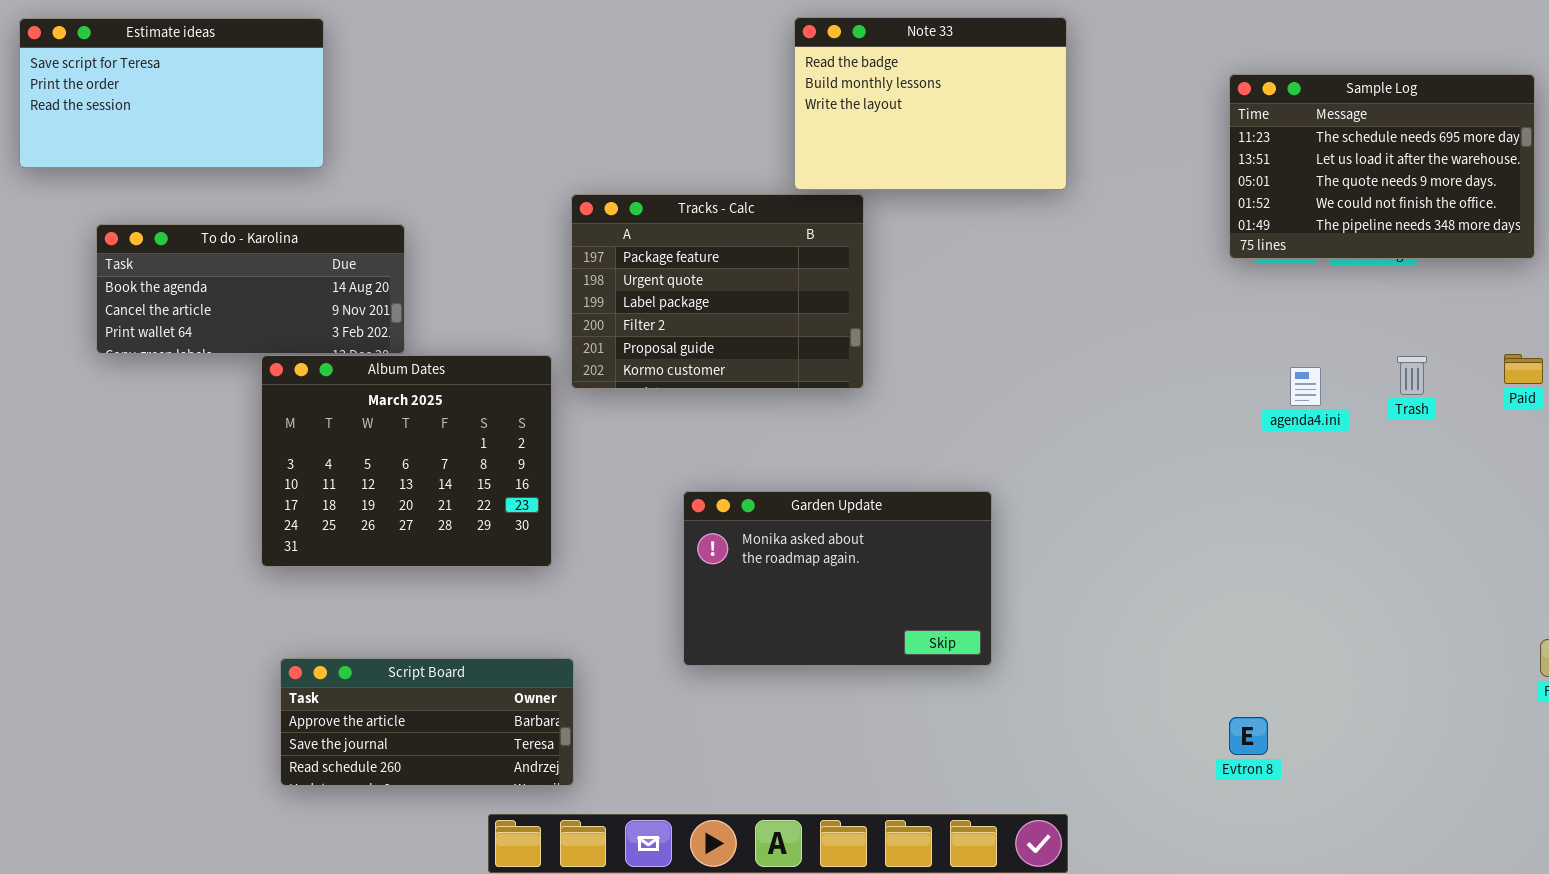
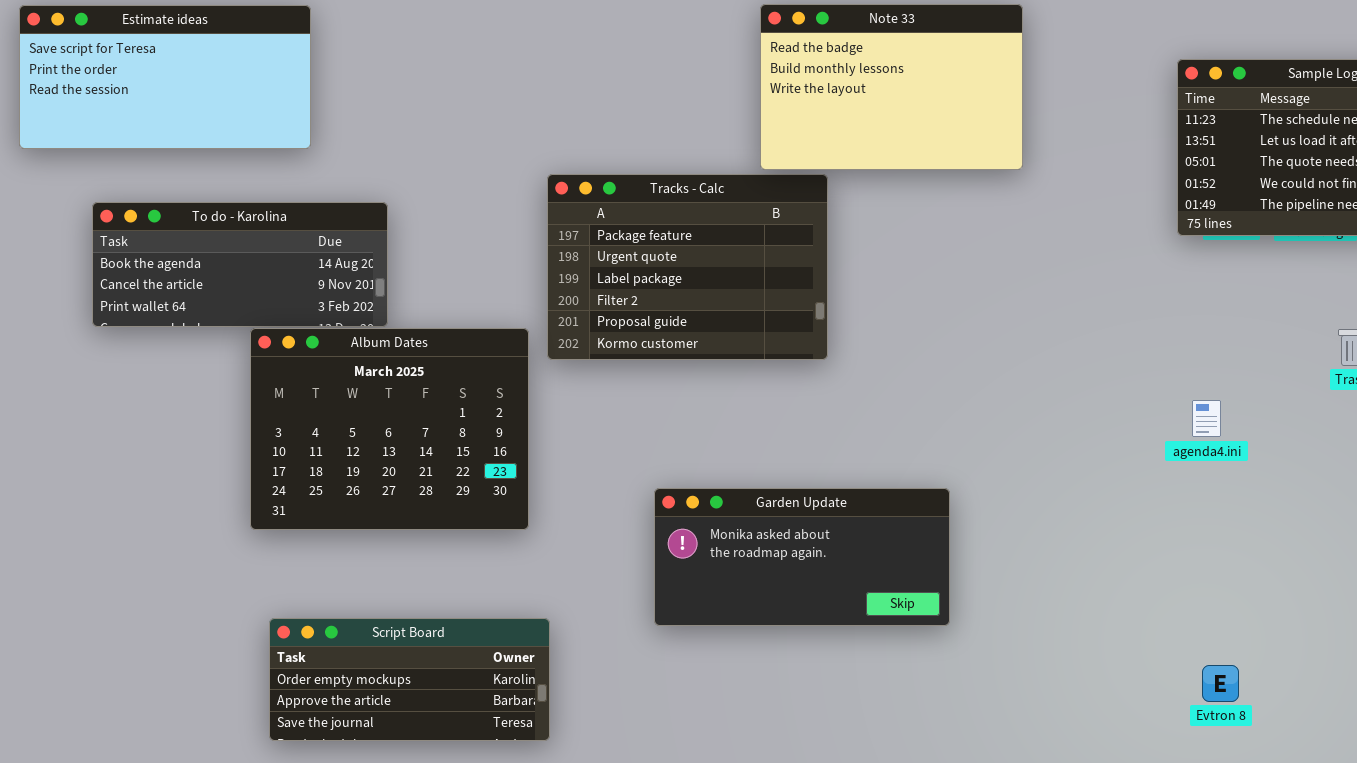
agenda4.ini: [1290,367,1321,406] -> [1192,400,1221,437], moved
Garden Update: [683,491,992,666] -> [654,488,950,626], resized
Script Board: [280,658,574,786] -> [269,618,550,741], scrolled up 1 row
Evtron 8: [1229,717,1268,755] -> [1202,665,1239,702], moved

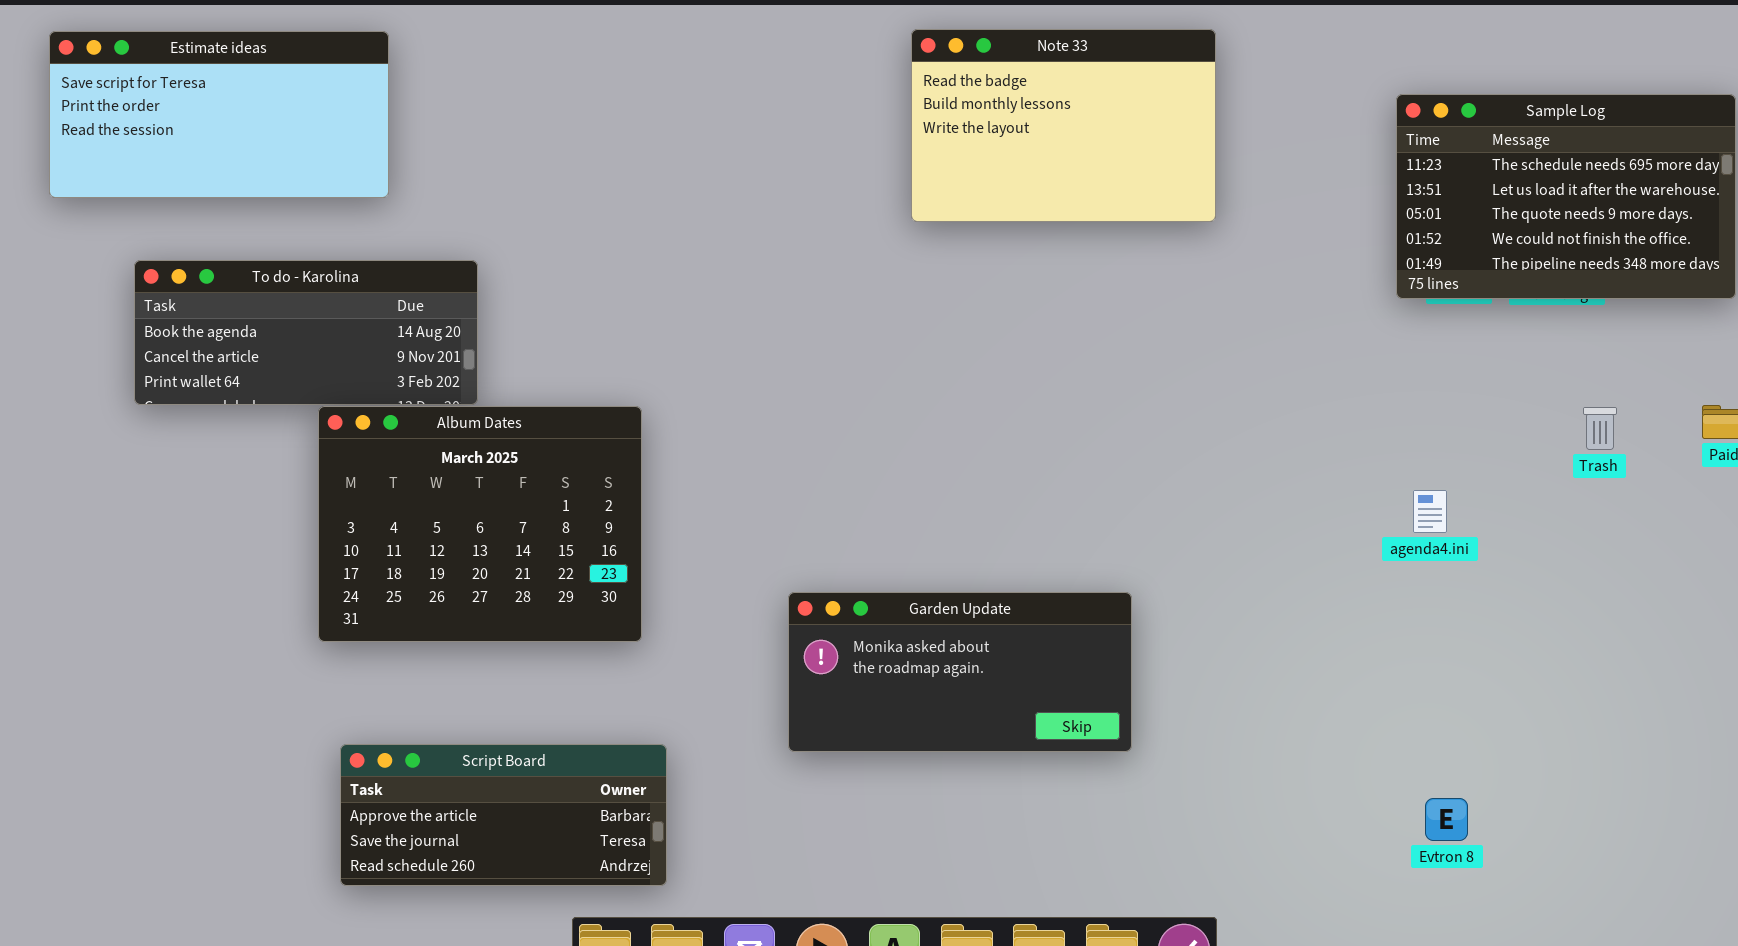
Tracks - Calc: [547,174,828,360] -> none, closed
Script Board: [269,618,550,741] -> [340,744,667,886], scrolled down 1 row

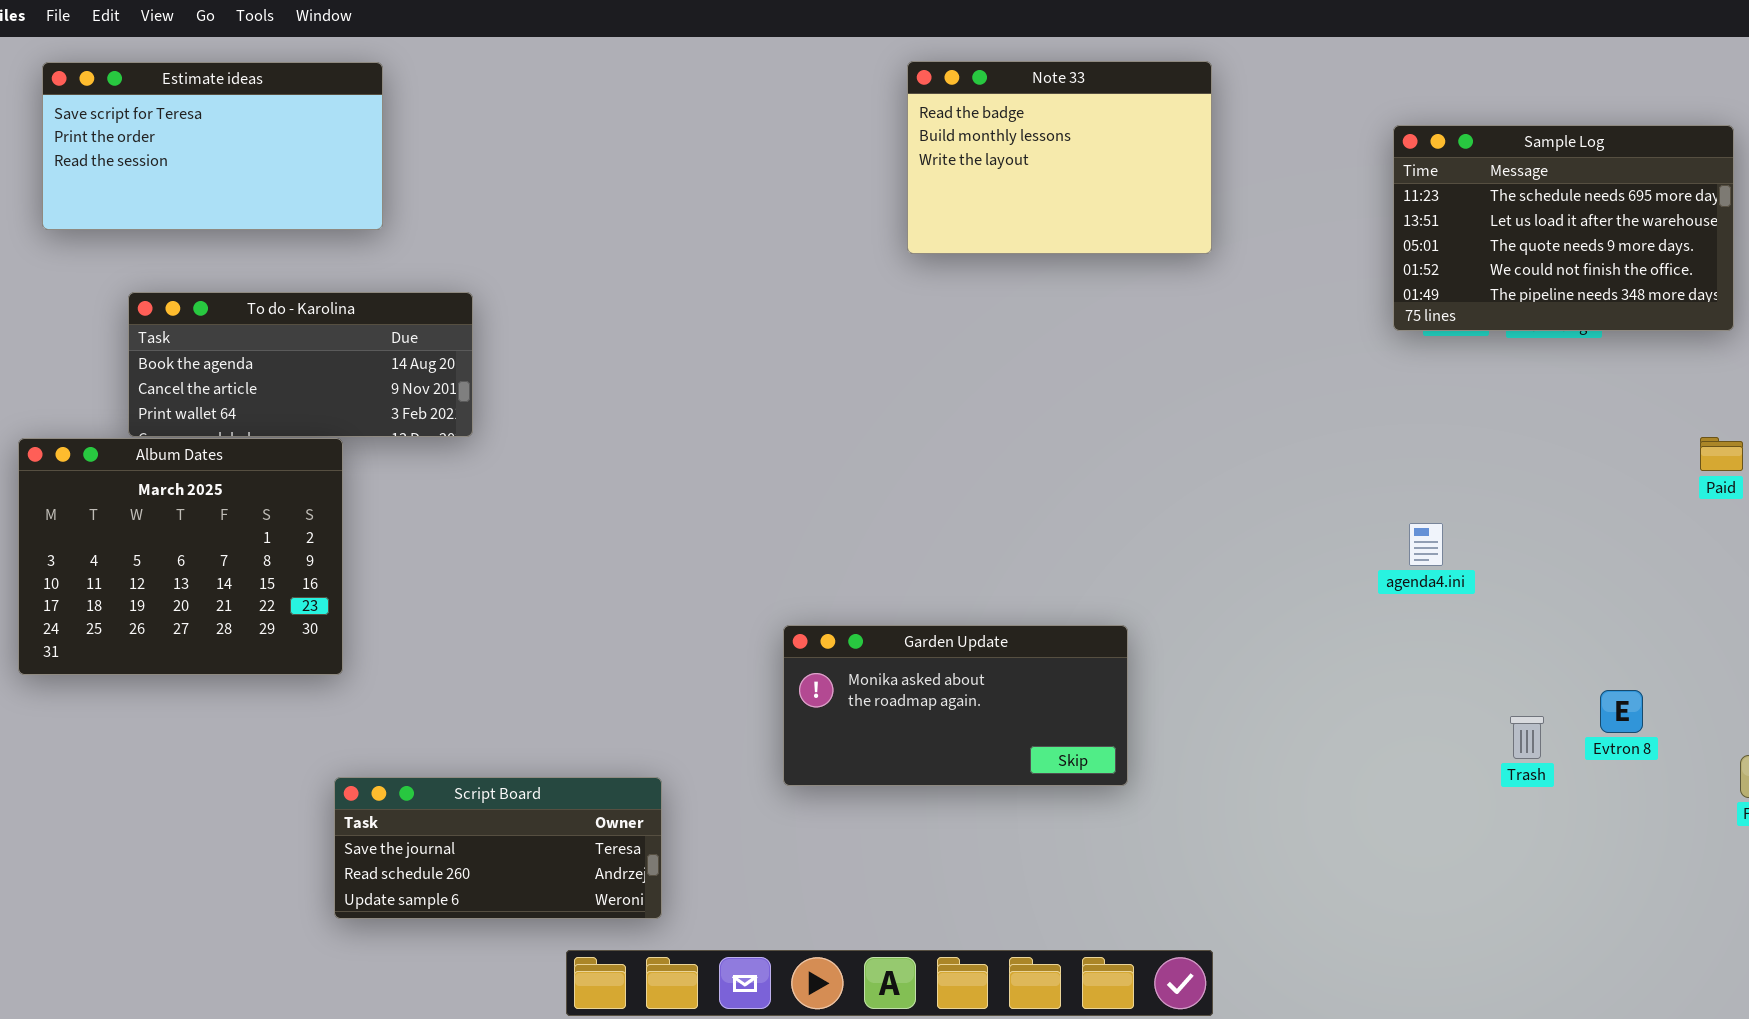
Album Dates: [318,406,642,642] -> [18,438,343,675], moved
Trash: [1583,407,1617,450] -> [1510,716,1544,759], moved
Script Board: [340,744,667,886] -> [334,777,662,919], scrolled down 1 row
Evtron 8: [1425,798,1468,841] -> [1600,690,1643,733], moved

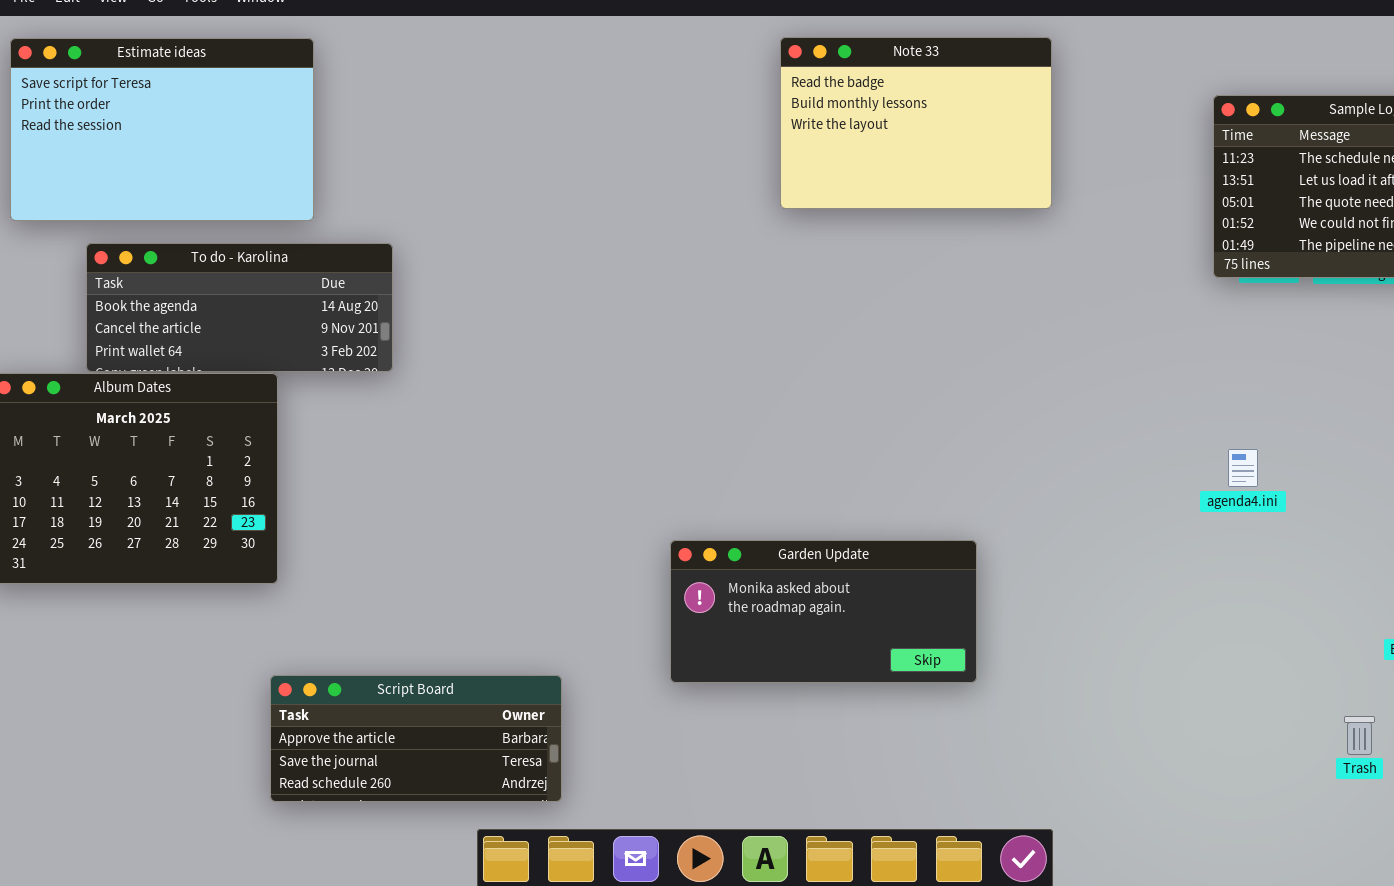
Estimate ideas: [42,62,383,230] -> [10,38,314,221], resized
Trash: [1510,716,1544,759] -> [1344,716,1375,755], moved
Script Board: [334,777,662,919] -> [270,675,562,802], scrolled up 1 row

